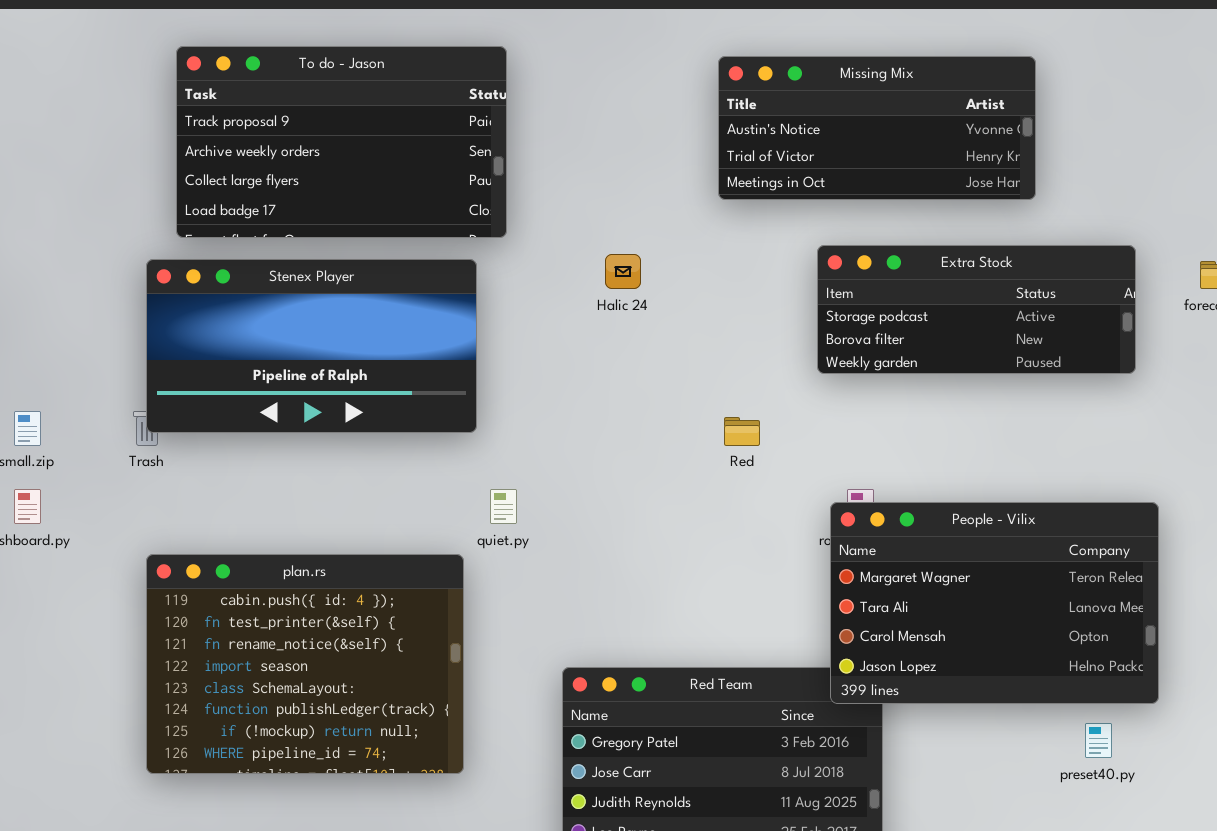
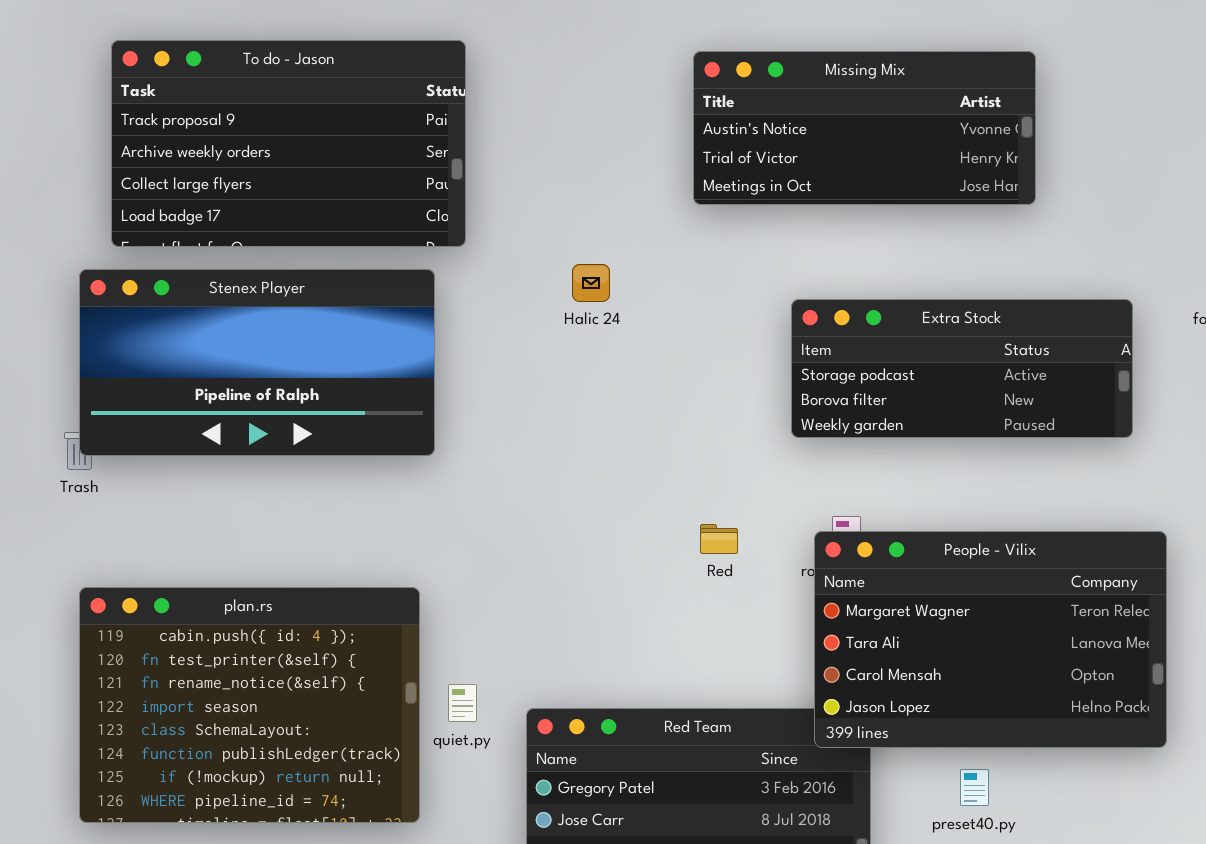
Extra Stock: [817,245,1136,374] -> [791,299,1133,438], moved
Red: [724,417,760,446] -> [700,524,738,554], moved
quiet.py: [490,489,517,524] -> [448,684,477,722], moved
preset40.py: [1085,723,1112,758] -> [960,769,989,806], moved

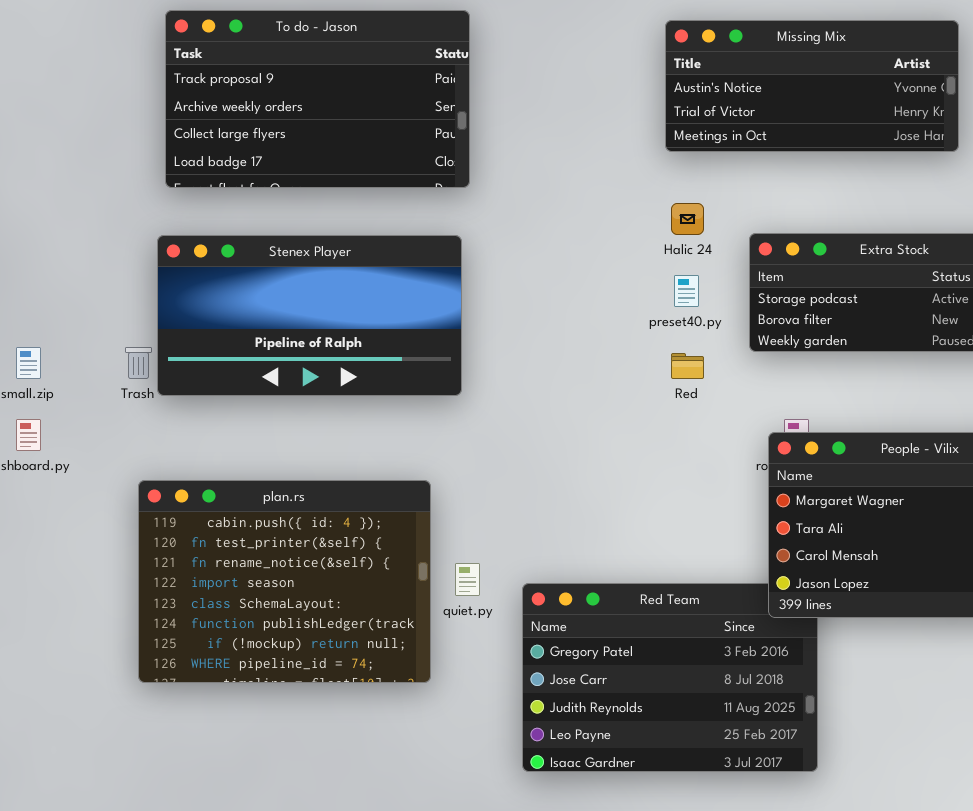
Halic 24: [572,264,610,302] -> [671,203,704,235], moved
Stenex Player: [79,269,435,456] -> [157,235,462,396], moved
Red: [700,524,738,554] -> [671,353,704,379], moved
preset40.py: [960,769,989,806] -> [674,275,699,307], moved

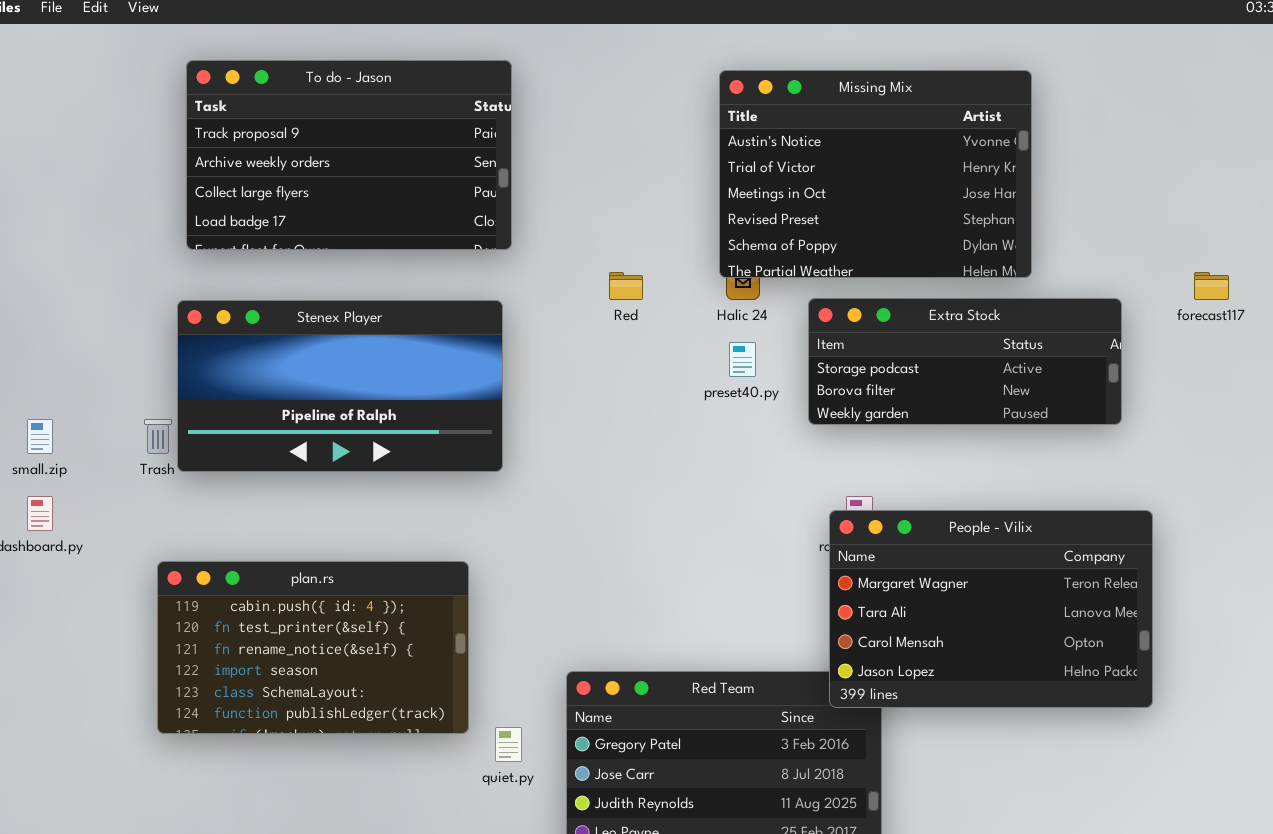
Missing Mix: [665,20,959,152] -> [719,70,1032,278], resized
Red: [671,353,704,379] -> [609,272,643,300], moved
plan.rs: [138,480,431,683] -> [157,561,469,734], resized
quiet.py: [455,563,480,596] -> [495,727,522,762], moved

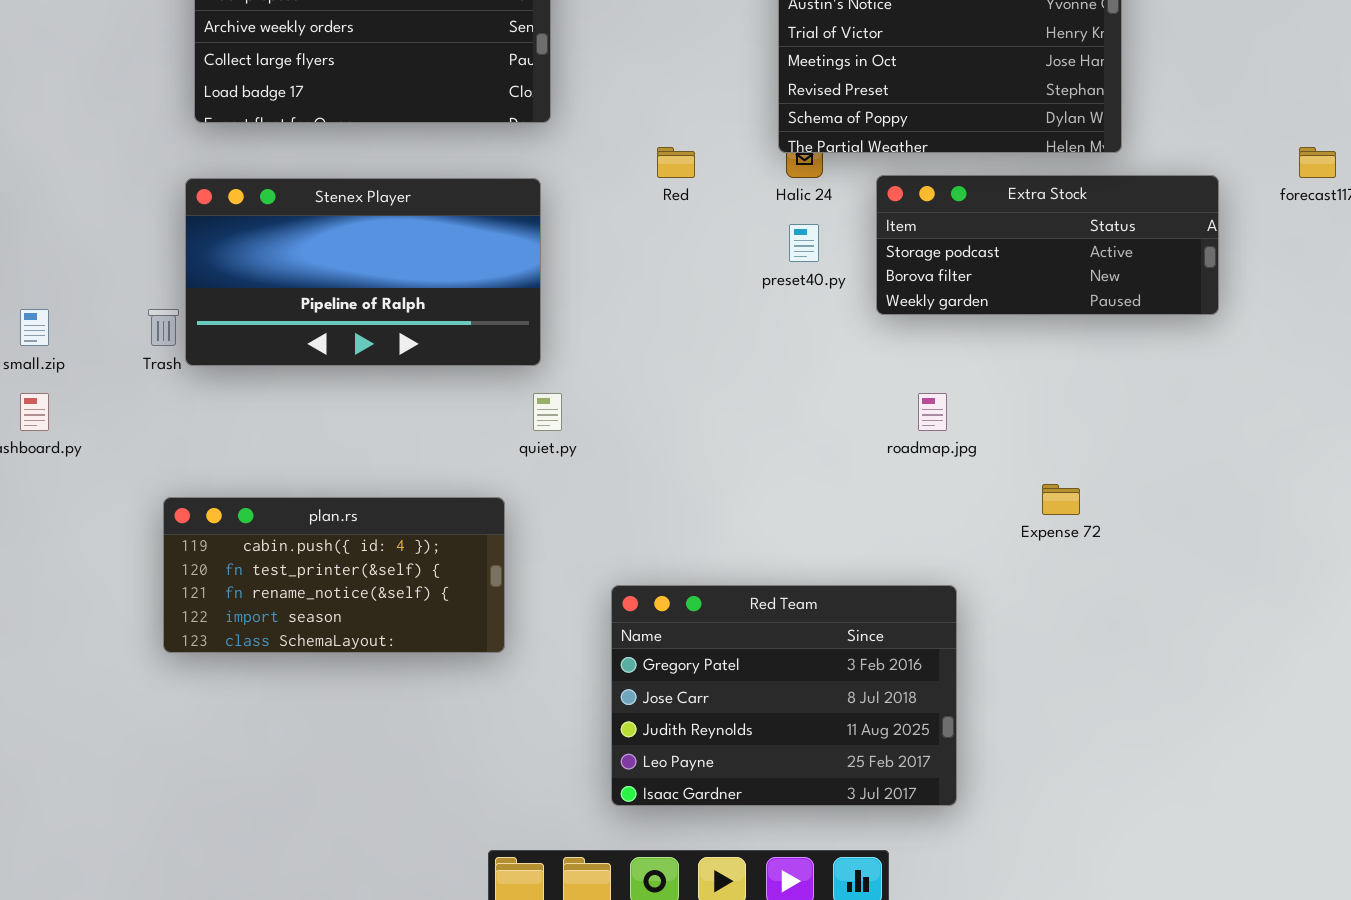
People - Vilix: [829,510,1153,708] -> none, closed
plan.rs: [157,561,469,734] -> [163,497,505,653], resized
quiet.py: [495,727,522,762] -> [533,393,562,431], moved

